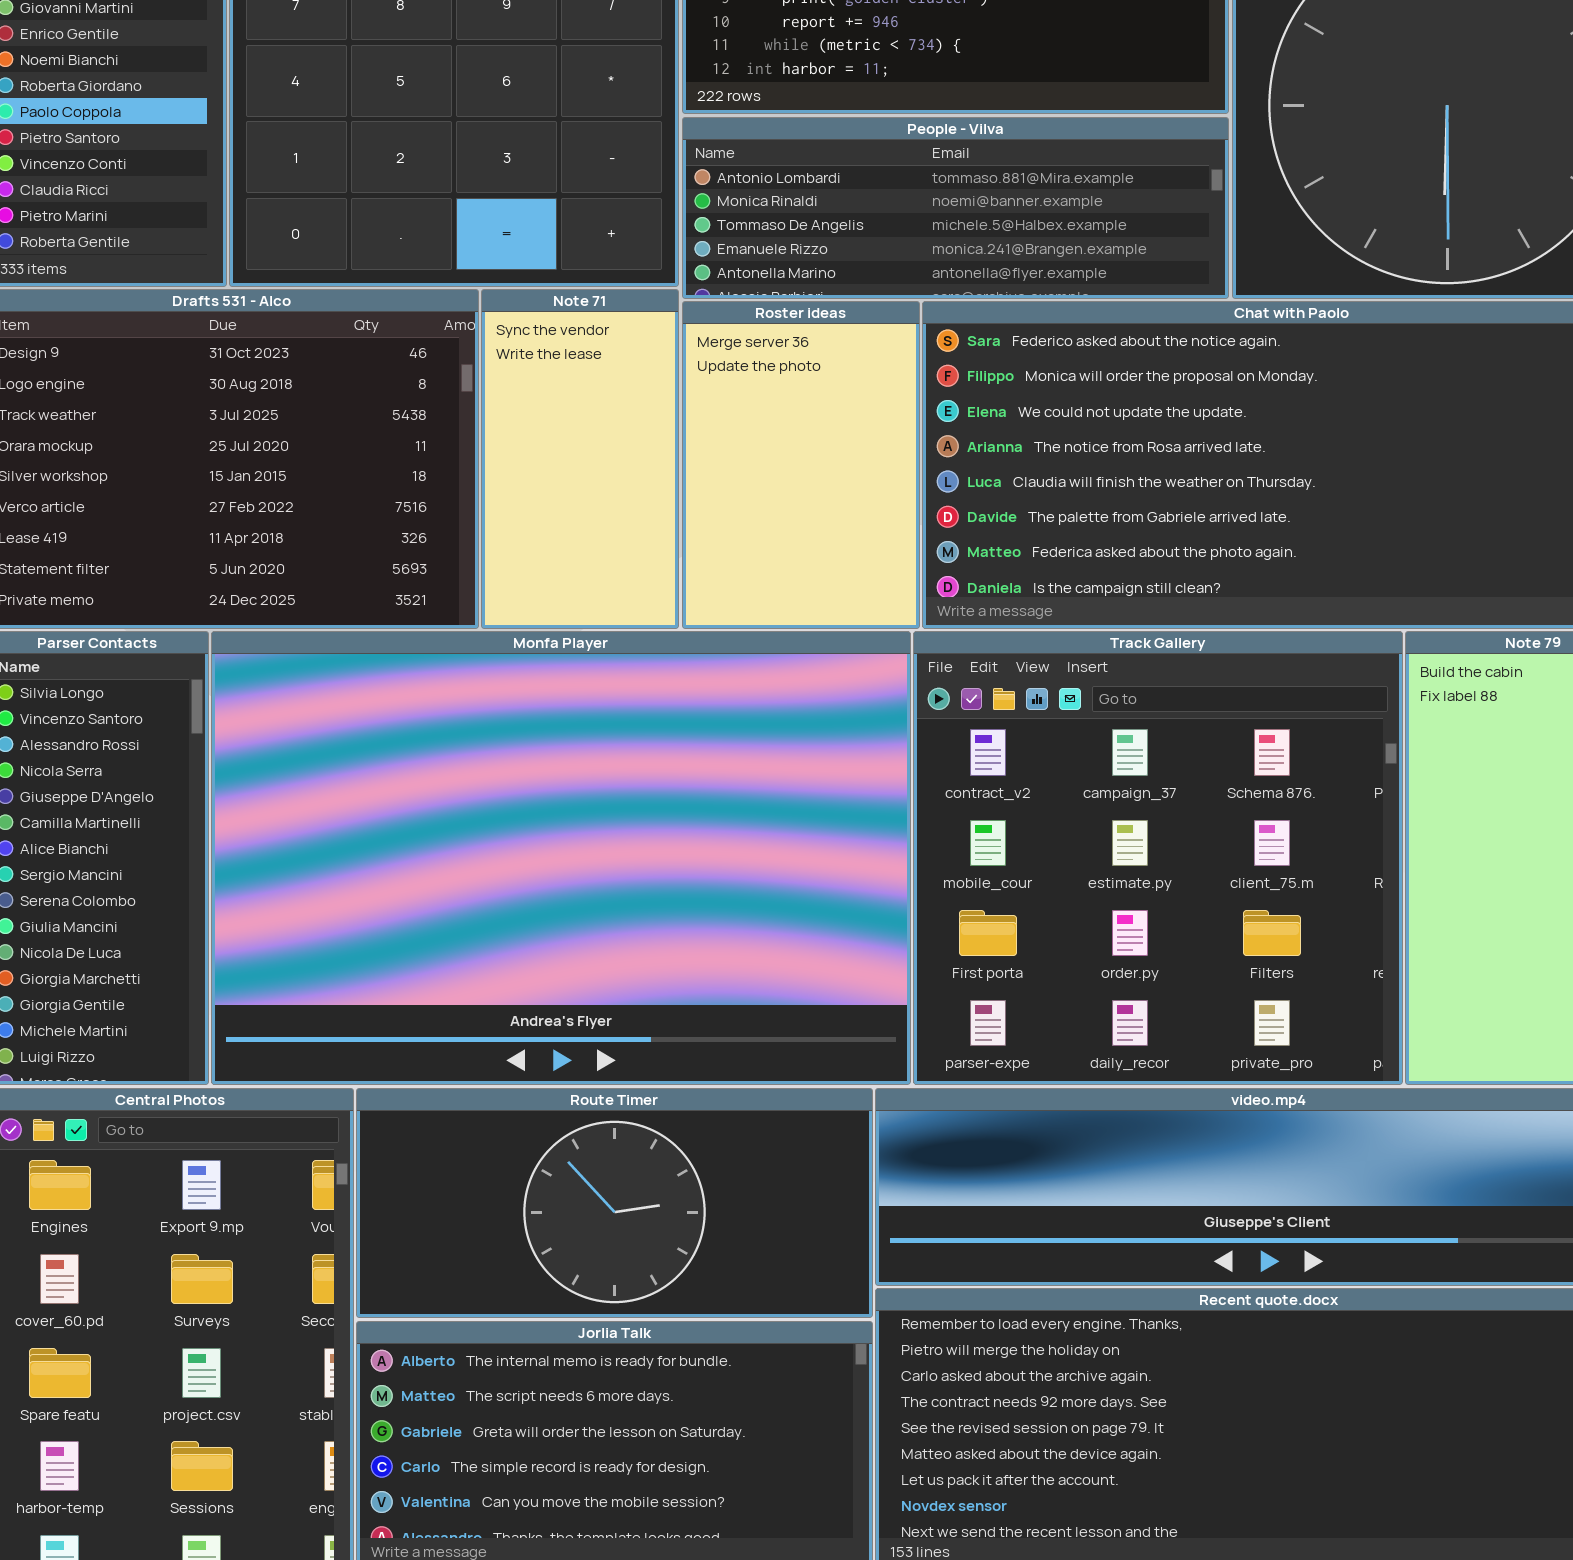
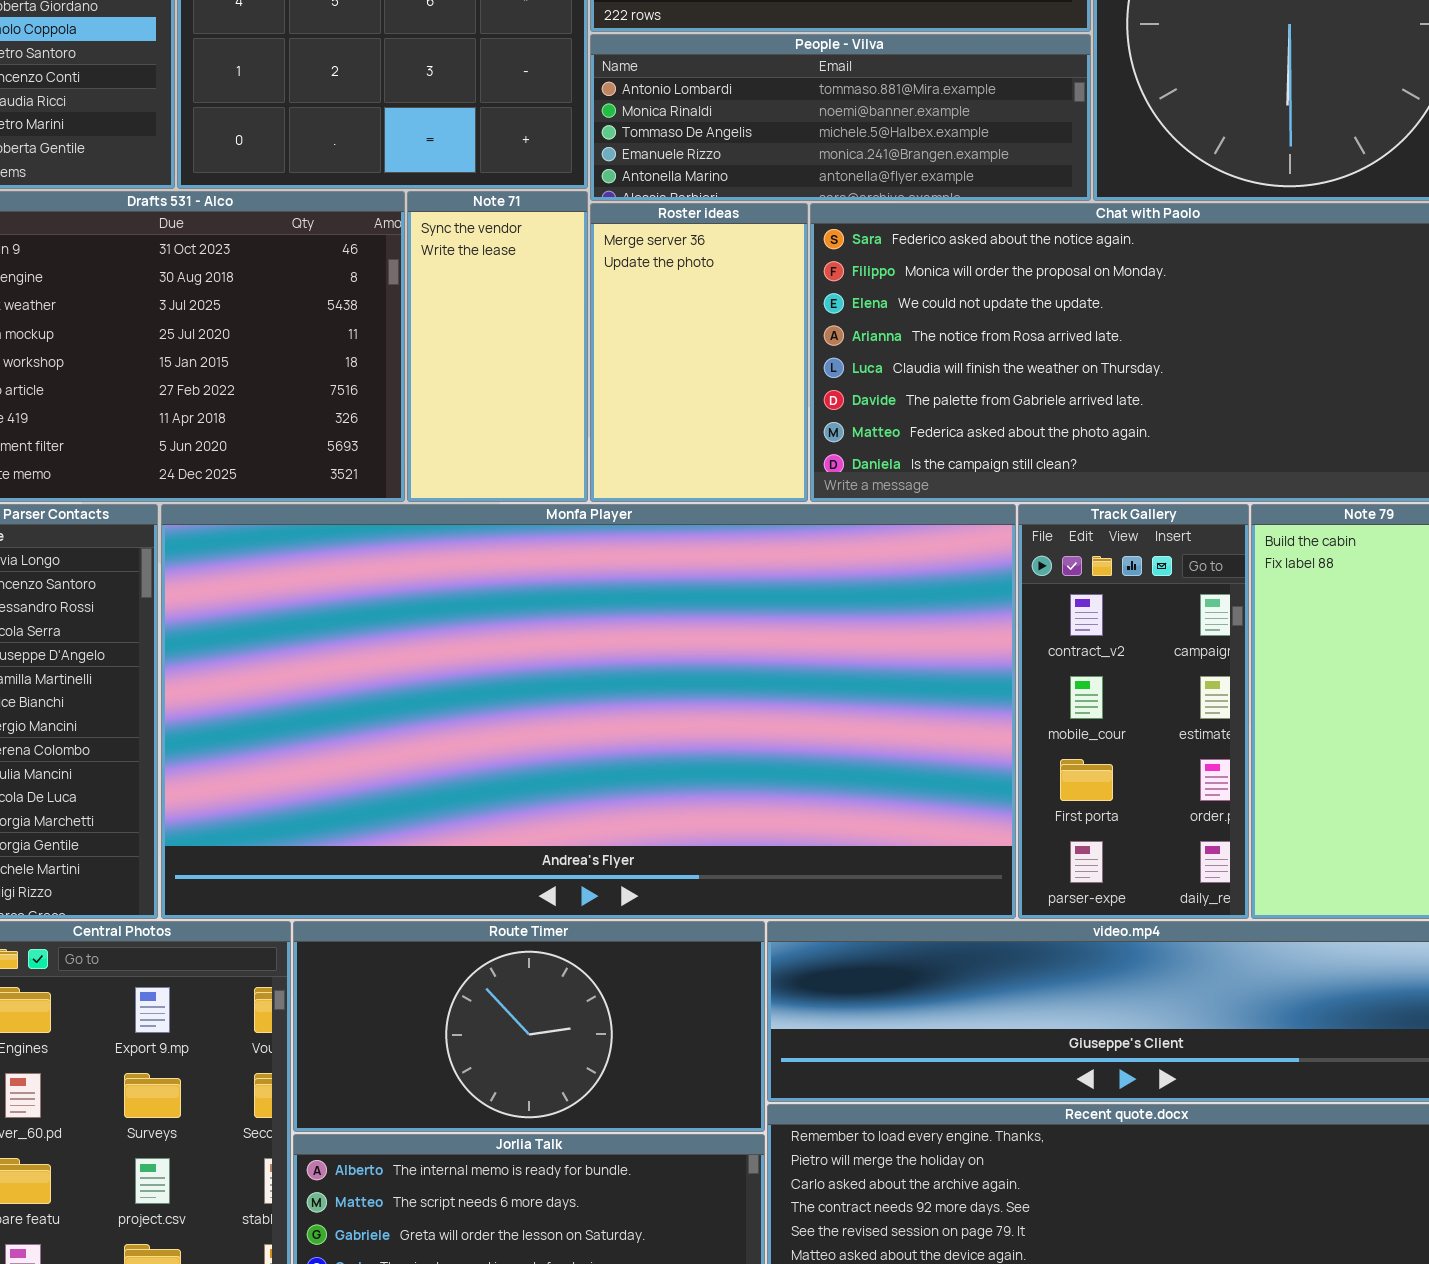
Monfa Player: [211,631,911,1085] -> [161,504,1016,919], resized
Track Gallery: [913,631,1403,1085] -> [1018,504,1249,919], resized

